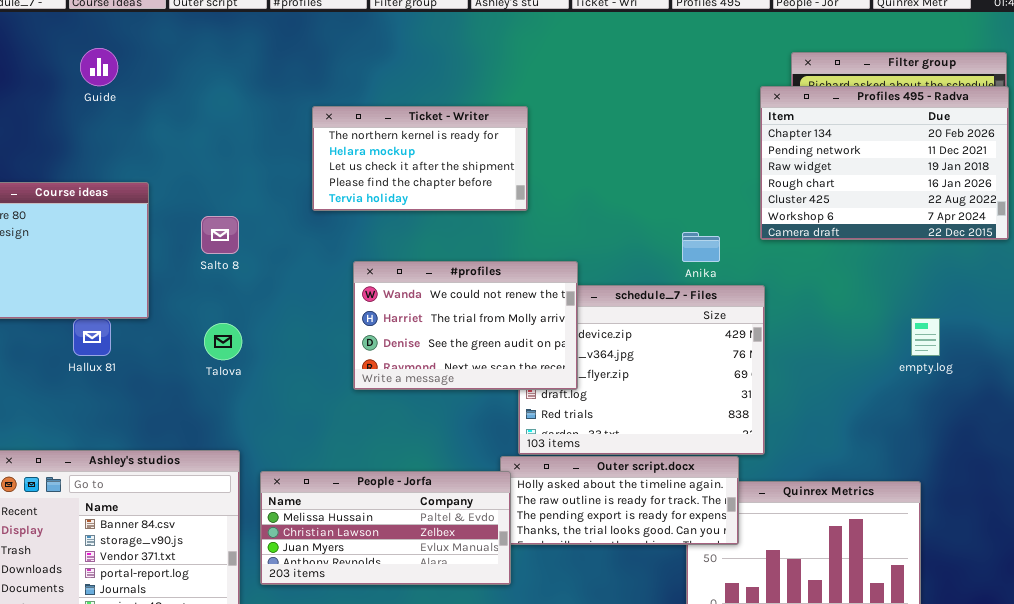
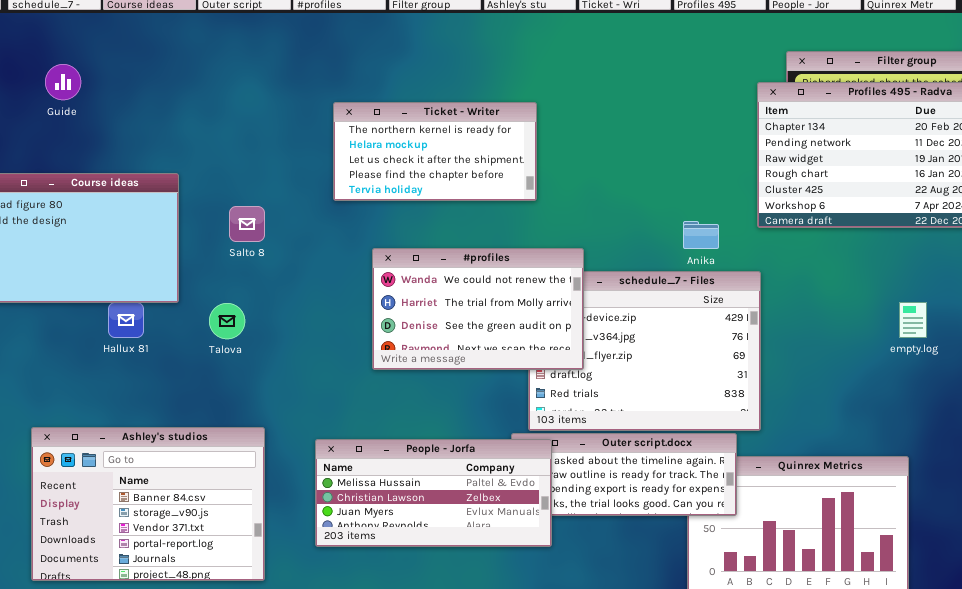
Guide: [80,48,118,86] -> [45,64,81,100], moved
Talova: [204,323,242,360] -> [209,303,245,339], moved
People - Jorfa: [260,471,511,585] -> [315,439,552,547], moved

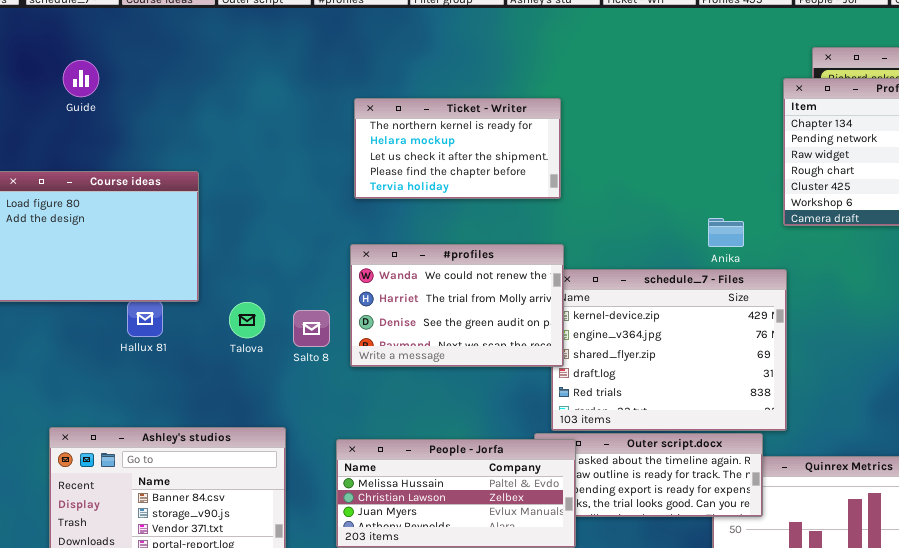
Salto 8: [229,206,265,242] -> [293,310,330,347], moved
#profiles: [372,248,584,370] -> [350,244,564,367], moved

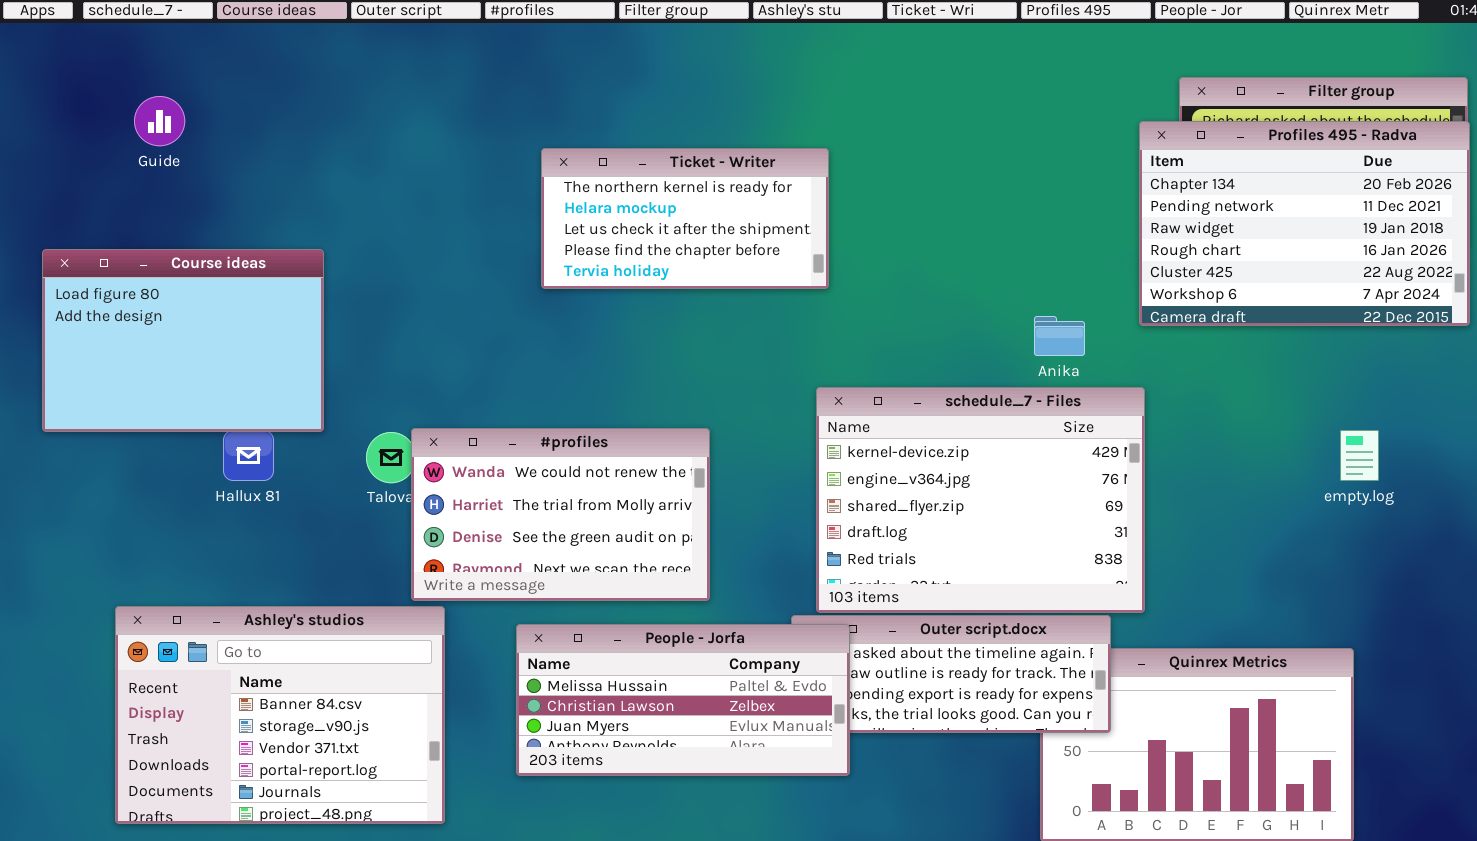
#profiles: [350,244,564,367] -> [411,428,710,601], moved

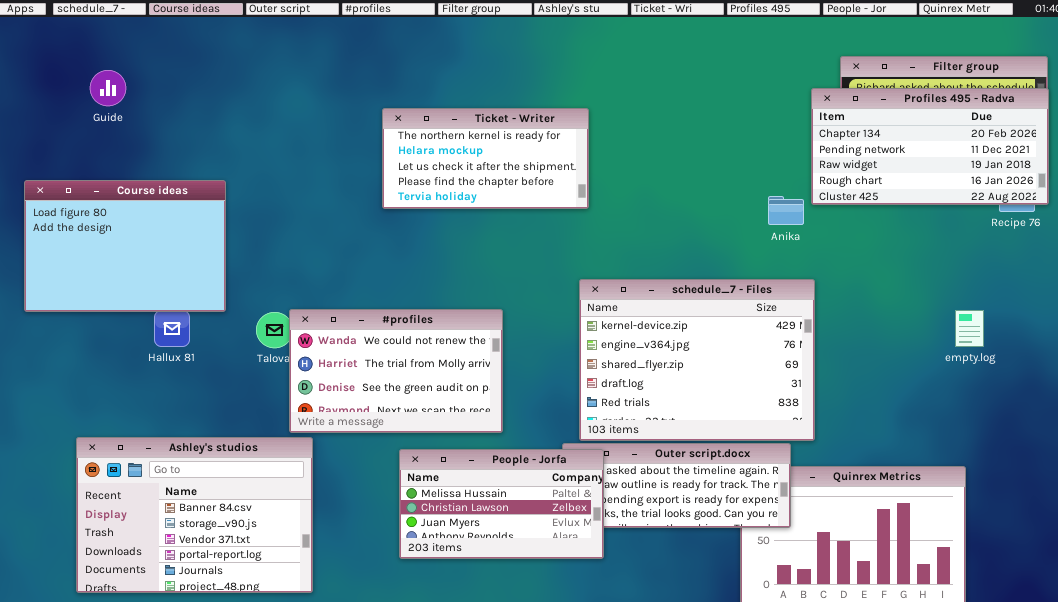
Profiles 495 - Radva: [1139,121,1470,326] -> [811,88,1049,205], resized
Anika: [1034,316,1085,356] -> [768,196,804,225], moved
People - Jorfa: [516,624,850,776] -> [399,449,604,559], resized

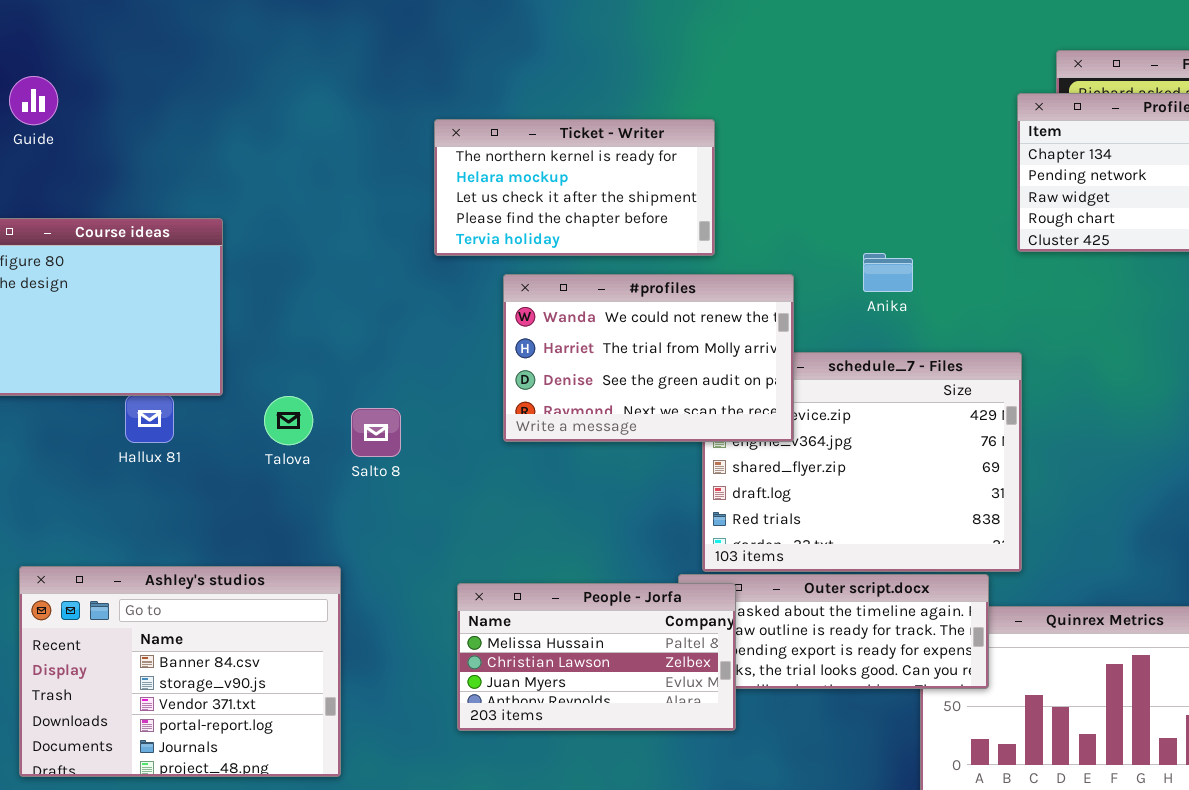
Guide: [90,70,126,106] -> [9,76,58,125], moved
Anika: [768,196,804,225] -> [863,253,913,292], moved
#profiles: [289,309,503,433] -> [503,274,794,442], moved

